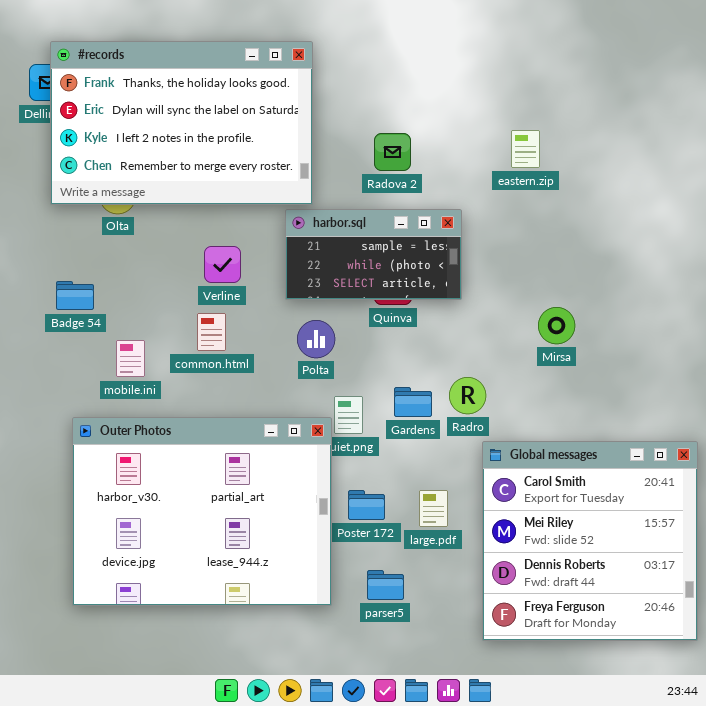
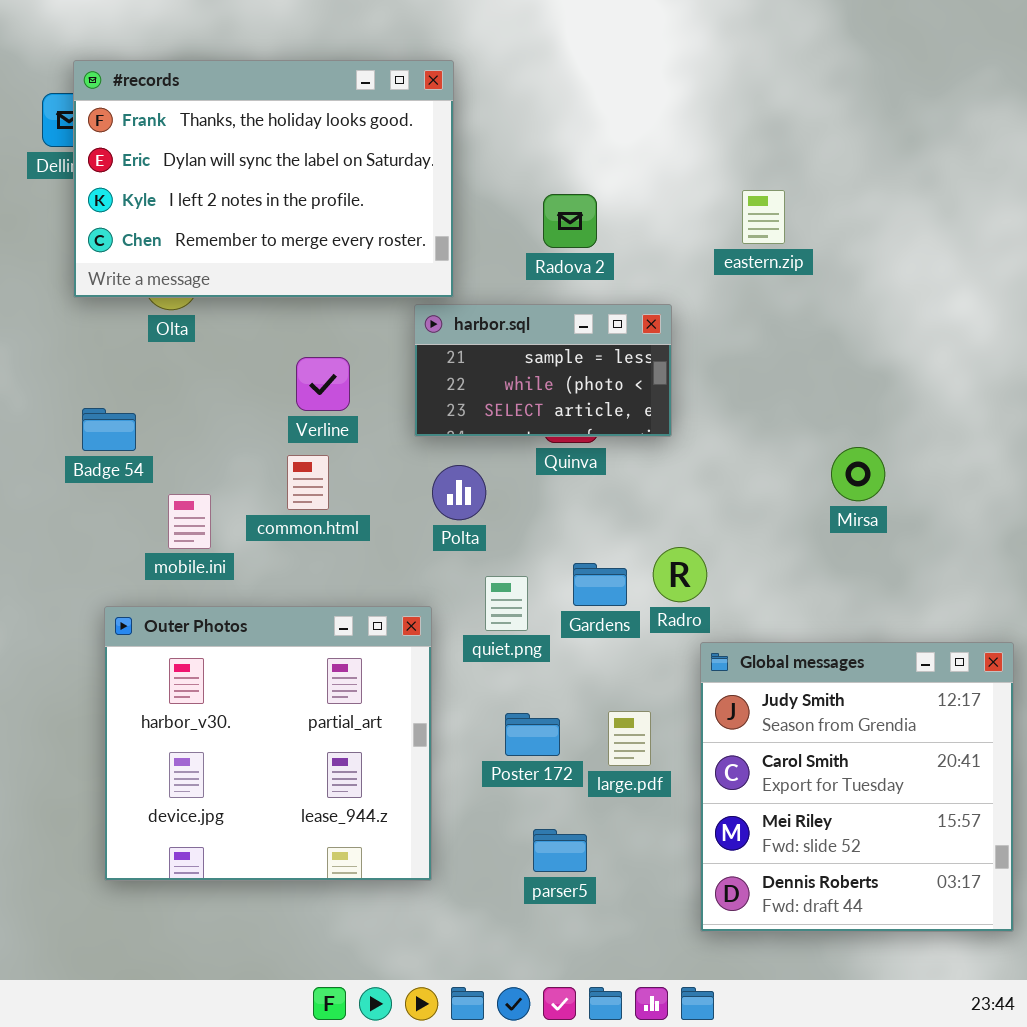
Mirsa: [538,307,575,344] -> [831,447,885,501], moved
Outer Photos: [72,417,332,606] -> [104,606,432,881], resized
Global messages: [482,441,698,641] -> [700,642,1014,932], scrolled up 1 row

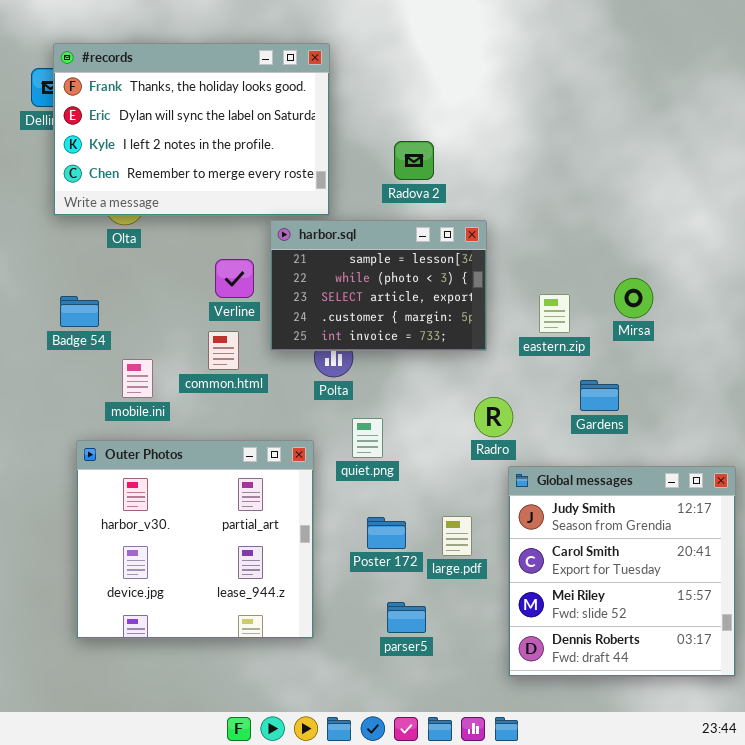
eastern.zip: [742,190,785,244] -> [539,294,570,333], moved
harbor.sql: [414,304,672,437] -> [270,220,487,351], resized
Mirsa: [831,447,885,501] -> [614,278,653,318], moved
Gardens: [573,563,627,606] -> [580,380,619,411], moved

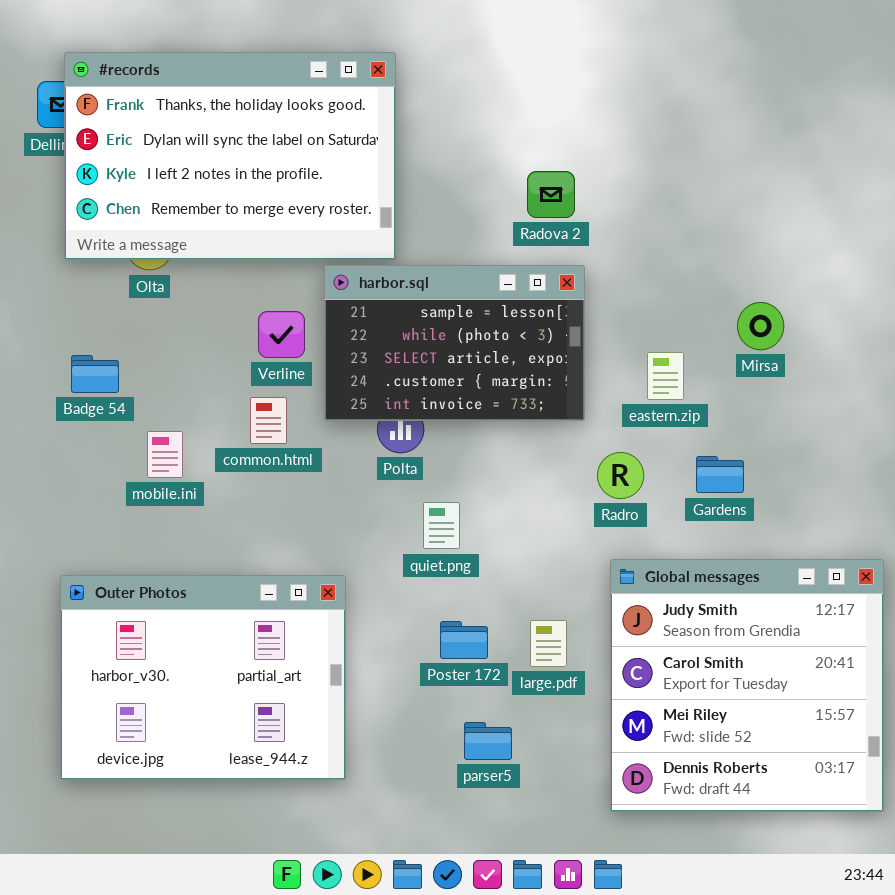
Radova 2: [394,141,434,180] -> [527,171,575,218], moved
Mirsa: [614,278,653,318] -> [737,302,784,350], moved
Radro: [474,397,513,437] -> [597,452,644,499], moved
Outer Photos: [76,440,314,639] -> [60,575,346,780], moved, resized

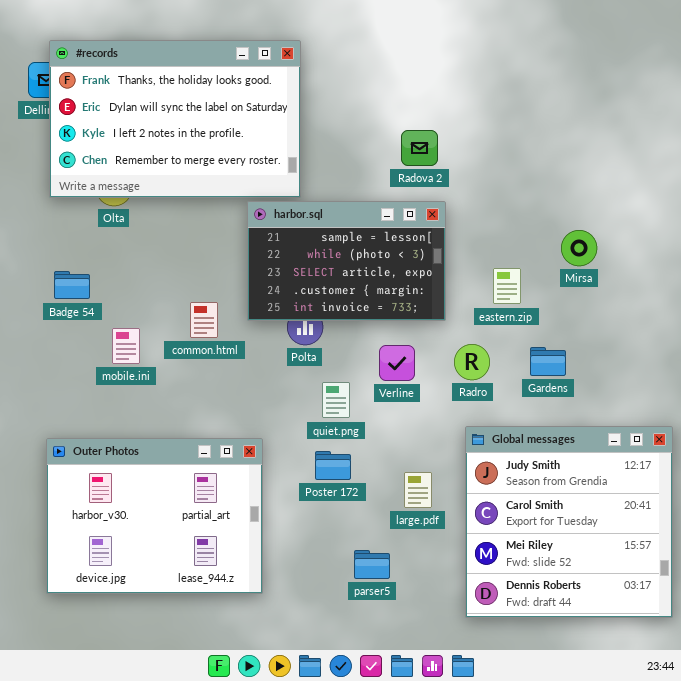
Verline: [258,311,305,358] -> [379,345,415,381], moved
Poster 172: [440,621,488,659] -> [315,451,351,480], moved

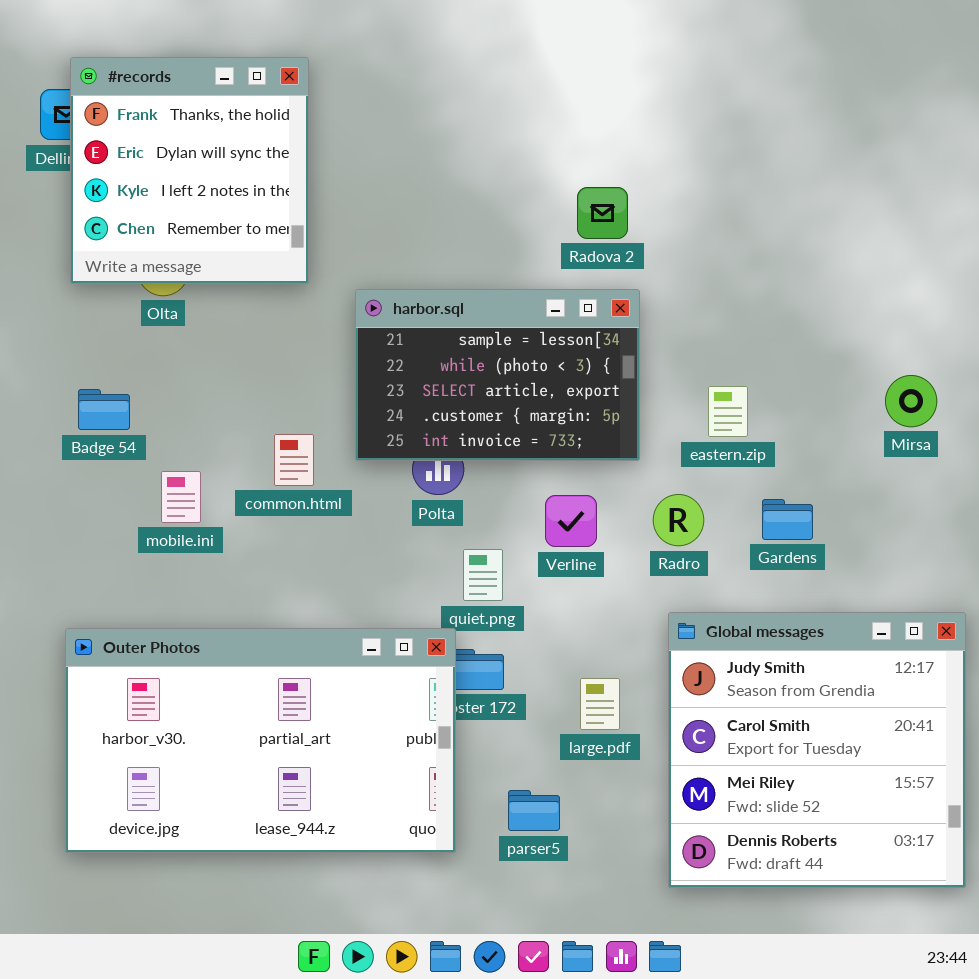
#records: [49,40,301,198] -> [70,57,309,284], resized
Mirsa: [561,230,597,266] -> [885,375,937,427], moved
Outer Photos: [46,438,263,594] -> [65,628,456,853], resized

